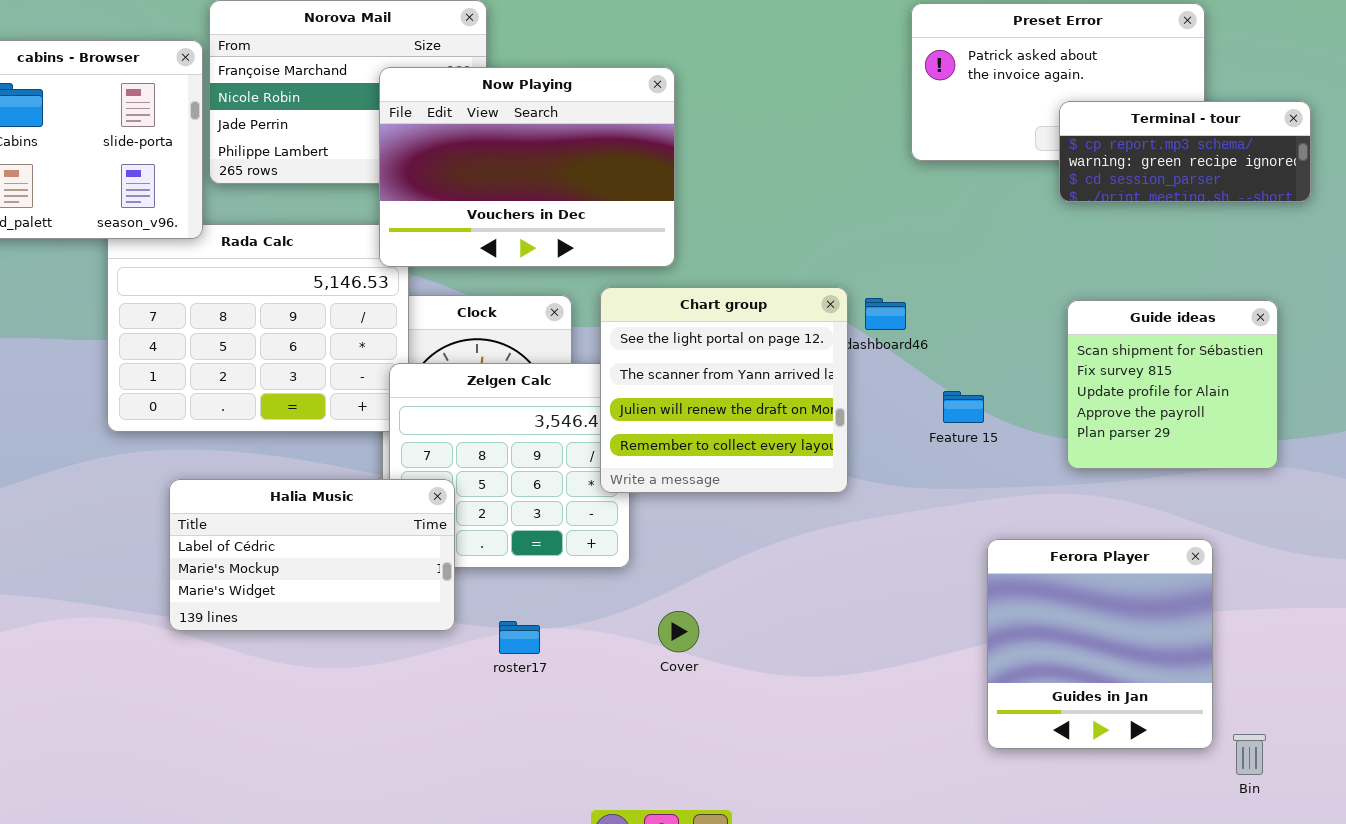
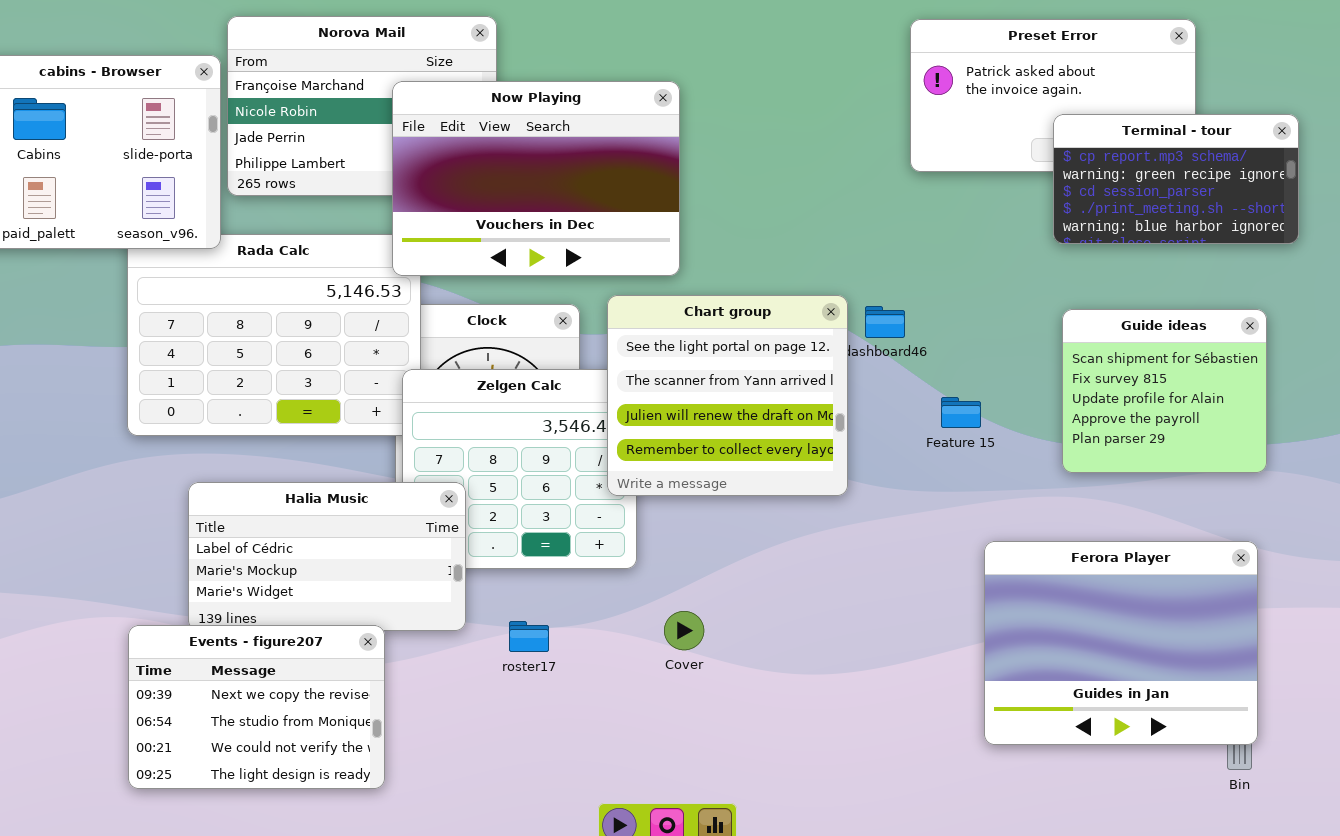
Terminal - tour: [1059,101,1311,202] -> [1053,114,1299,244], resized
Ferora Player: [987,539,1213,749] -> [984,541,1258,745], resized
Events - figure207: none -> [128,625,385,789], opened

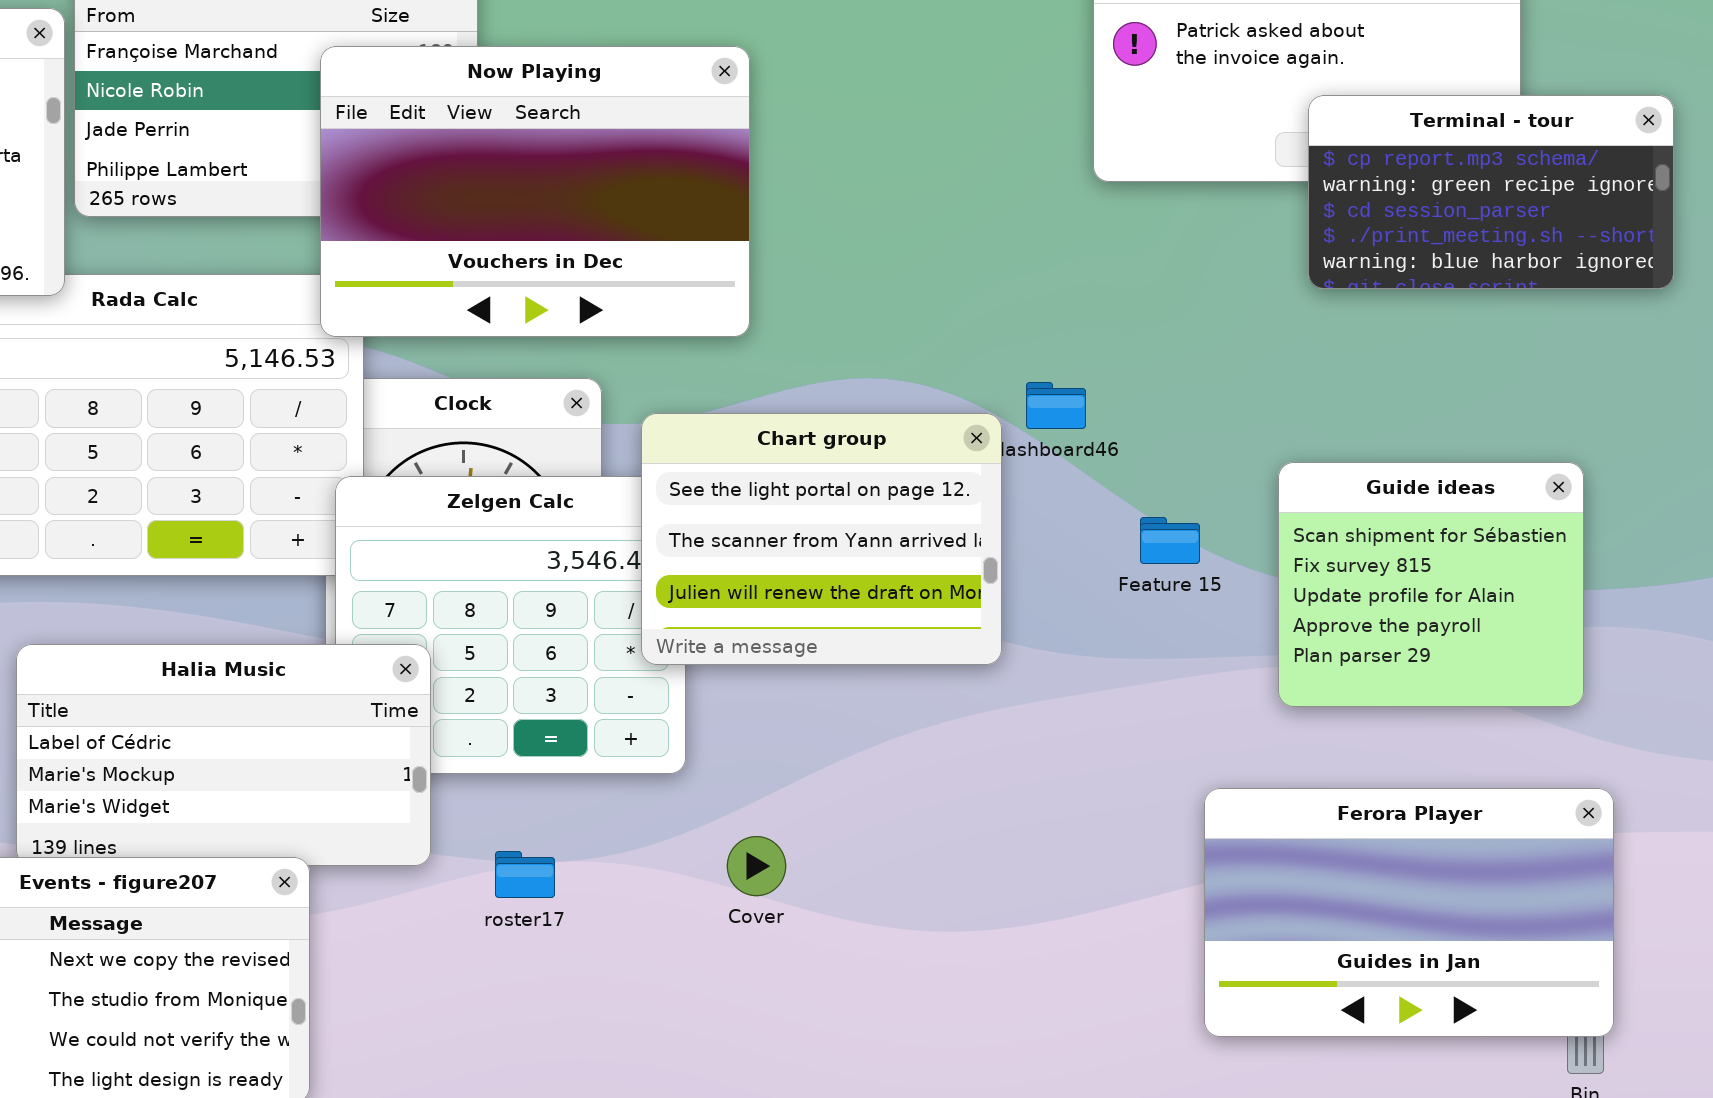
Chart group: [607,295,848,496] -> [641,413,1002,665], resized
Guide ideas: [1062,309,1267,473] -> [1278,462,1584,707], moved
Ferora Player: [984,541,1258,745] -> [1204,788,1614,1037], resized

